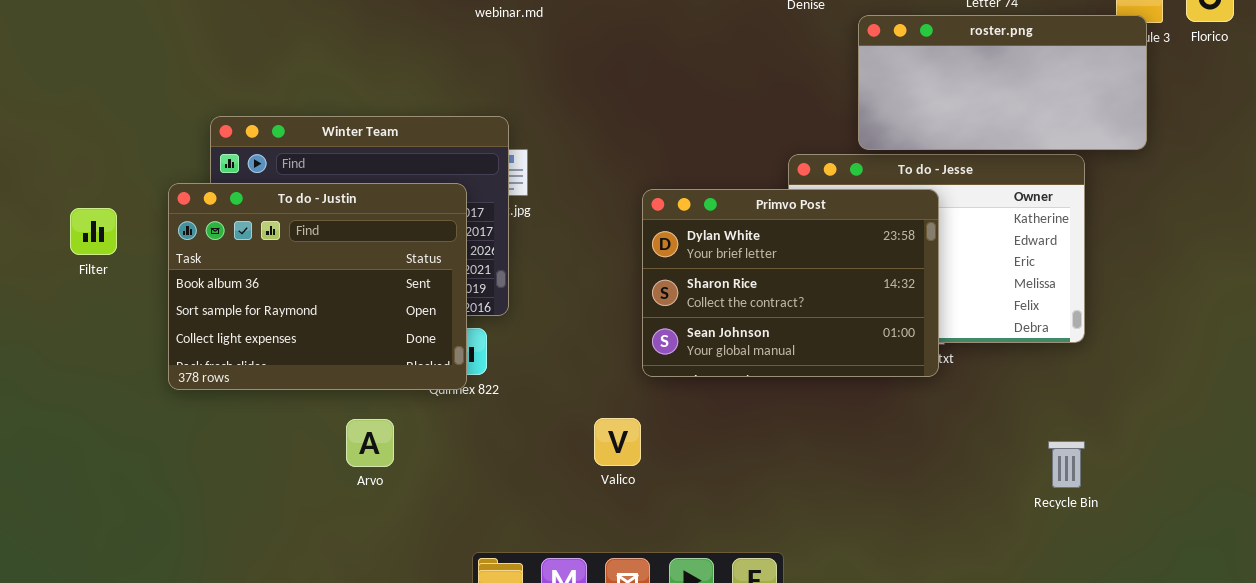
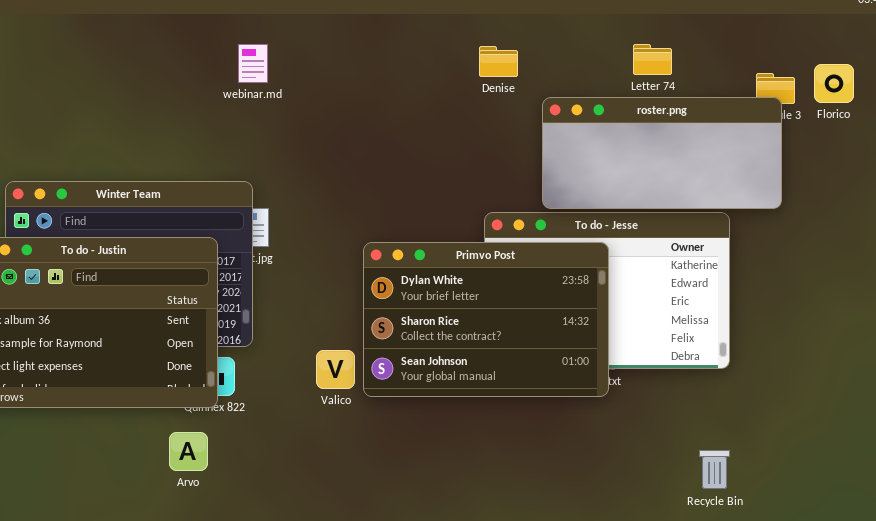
Valico: [594,418,641,466] -> [316,350,355,389], moved
Arvo: [346,419,394,467] -> [169,432,208,471], moved

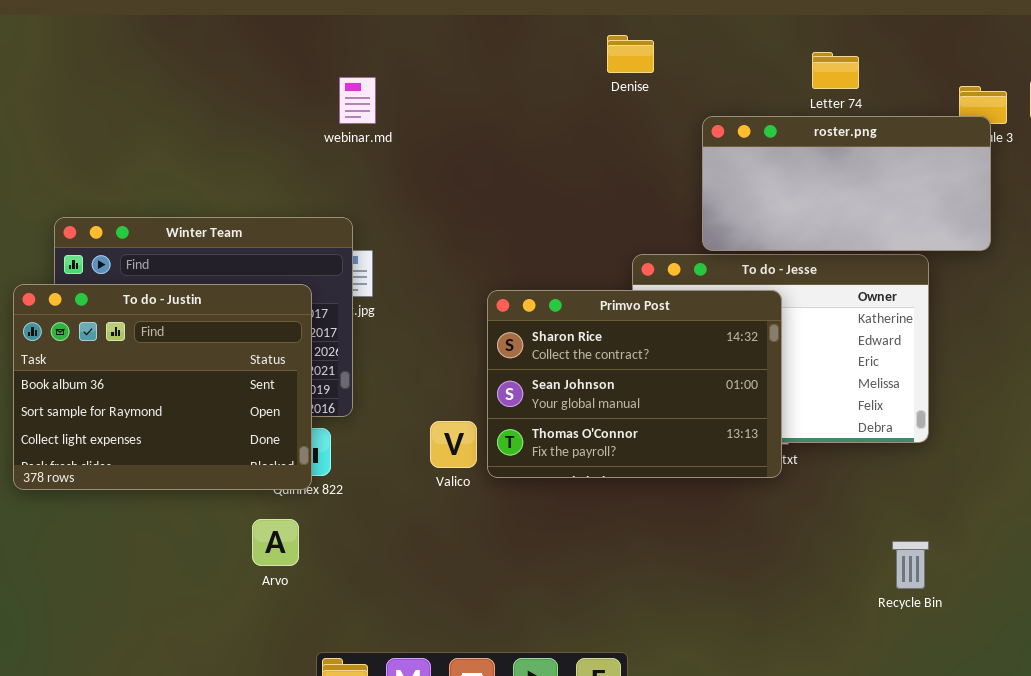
webinar.md: [238,44,268,83] -> [339,77,376,124], moved
Denise: [479,46,518,77] -> [607,35,654,73], moved
Primvo Post: [363,242,609,397] -> [487,290,782,478], scrolled down 1 row

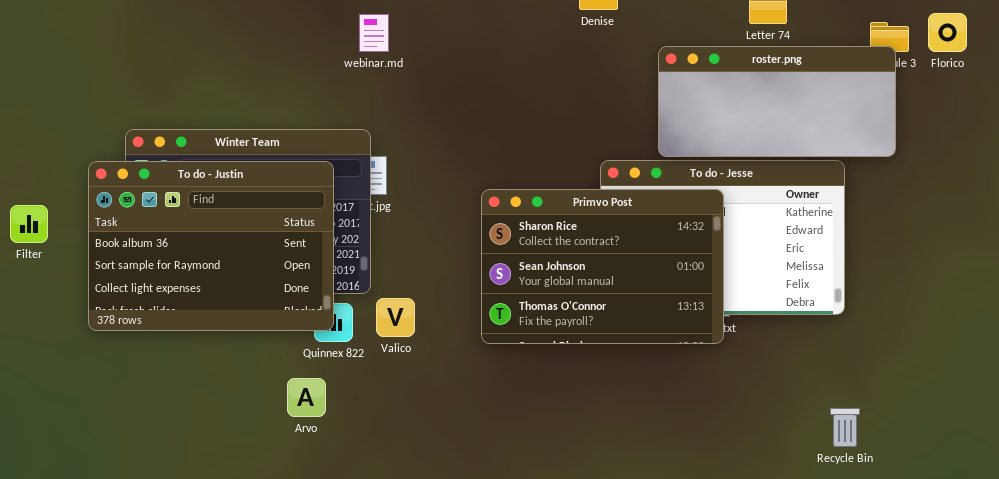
To do - Justin: [13,284,312,490] -> [88,161,334,331], moved
Valico: [430,421,477,468] -> [376,298,415,337], moved
Recycle Bin: [892,541,929,589] -> [830,408,860,447], moved

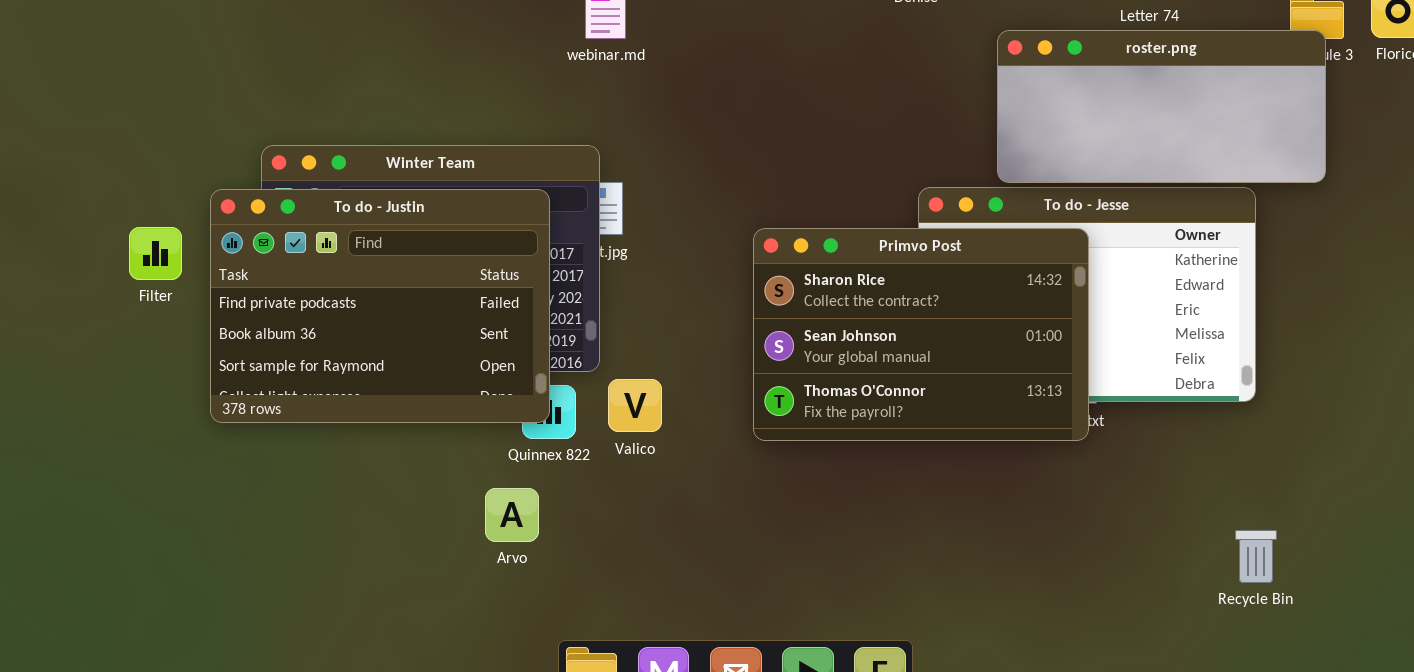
To do - Justin: [88,161,334,331] -> [210,189,550,423], scrolled up 1 row
Filter: [10,205,48,243] -> [129,227,182,280], moved

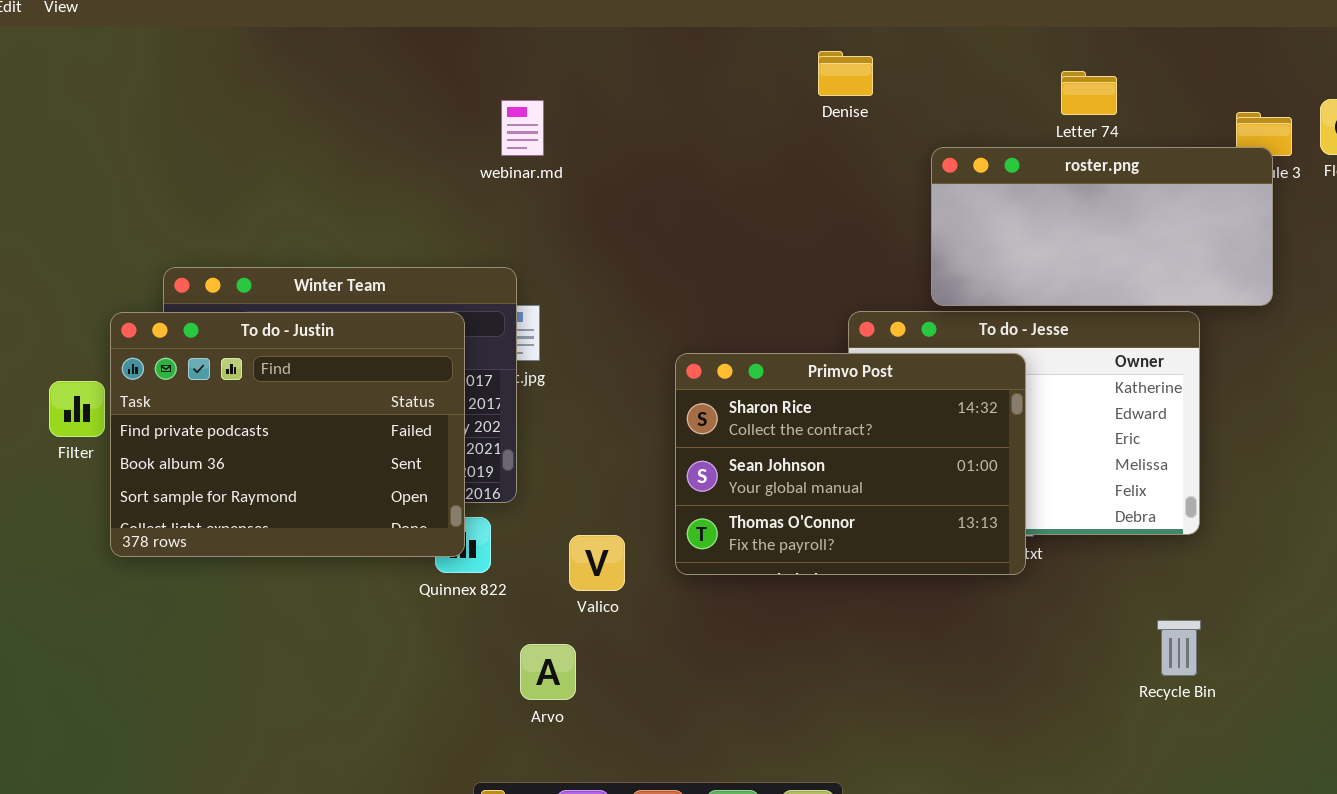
Filter: [129,227,182,280] -> [49,381,105,437], moved
Valico: [608,379,662,432] -> [569,535,625,591], moved
Arvo: [485,488,539,542] -> [520,644,576,700], moved
Recycle Bin: [1235,530,1277,583] -> [1157,620,1201,676], moved

